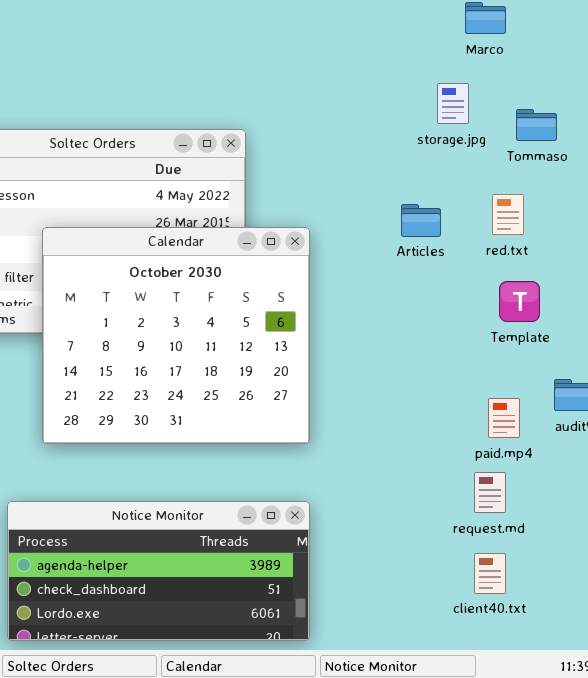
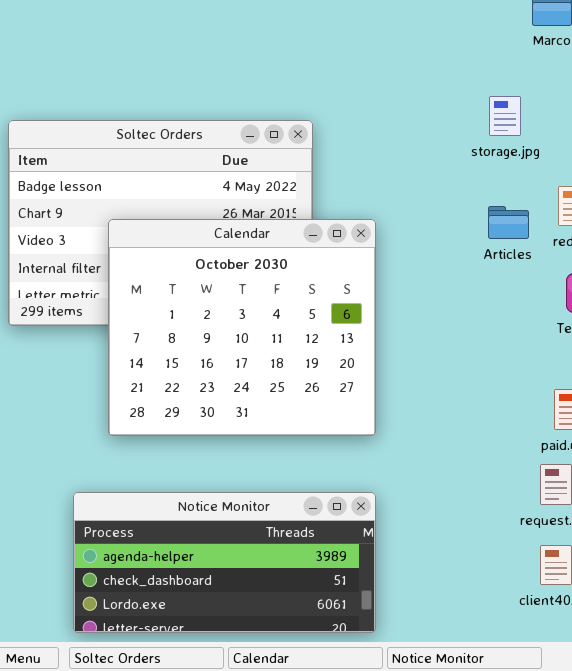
storage.jpg: [437,83,469,124] -> [489,96,521,136], moved
Articles: [401,204,441,237] -> [488,206,529,239], moved

